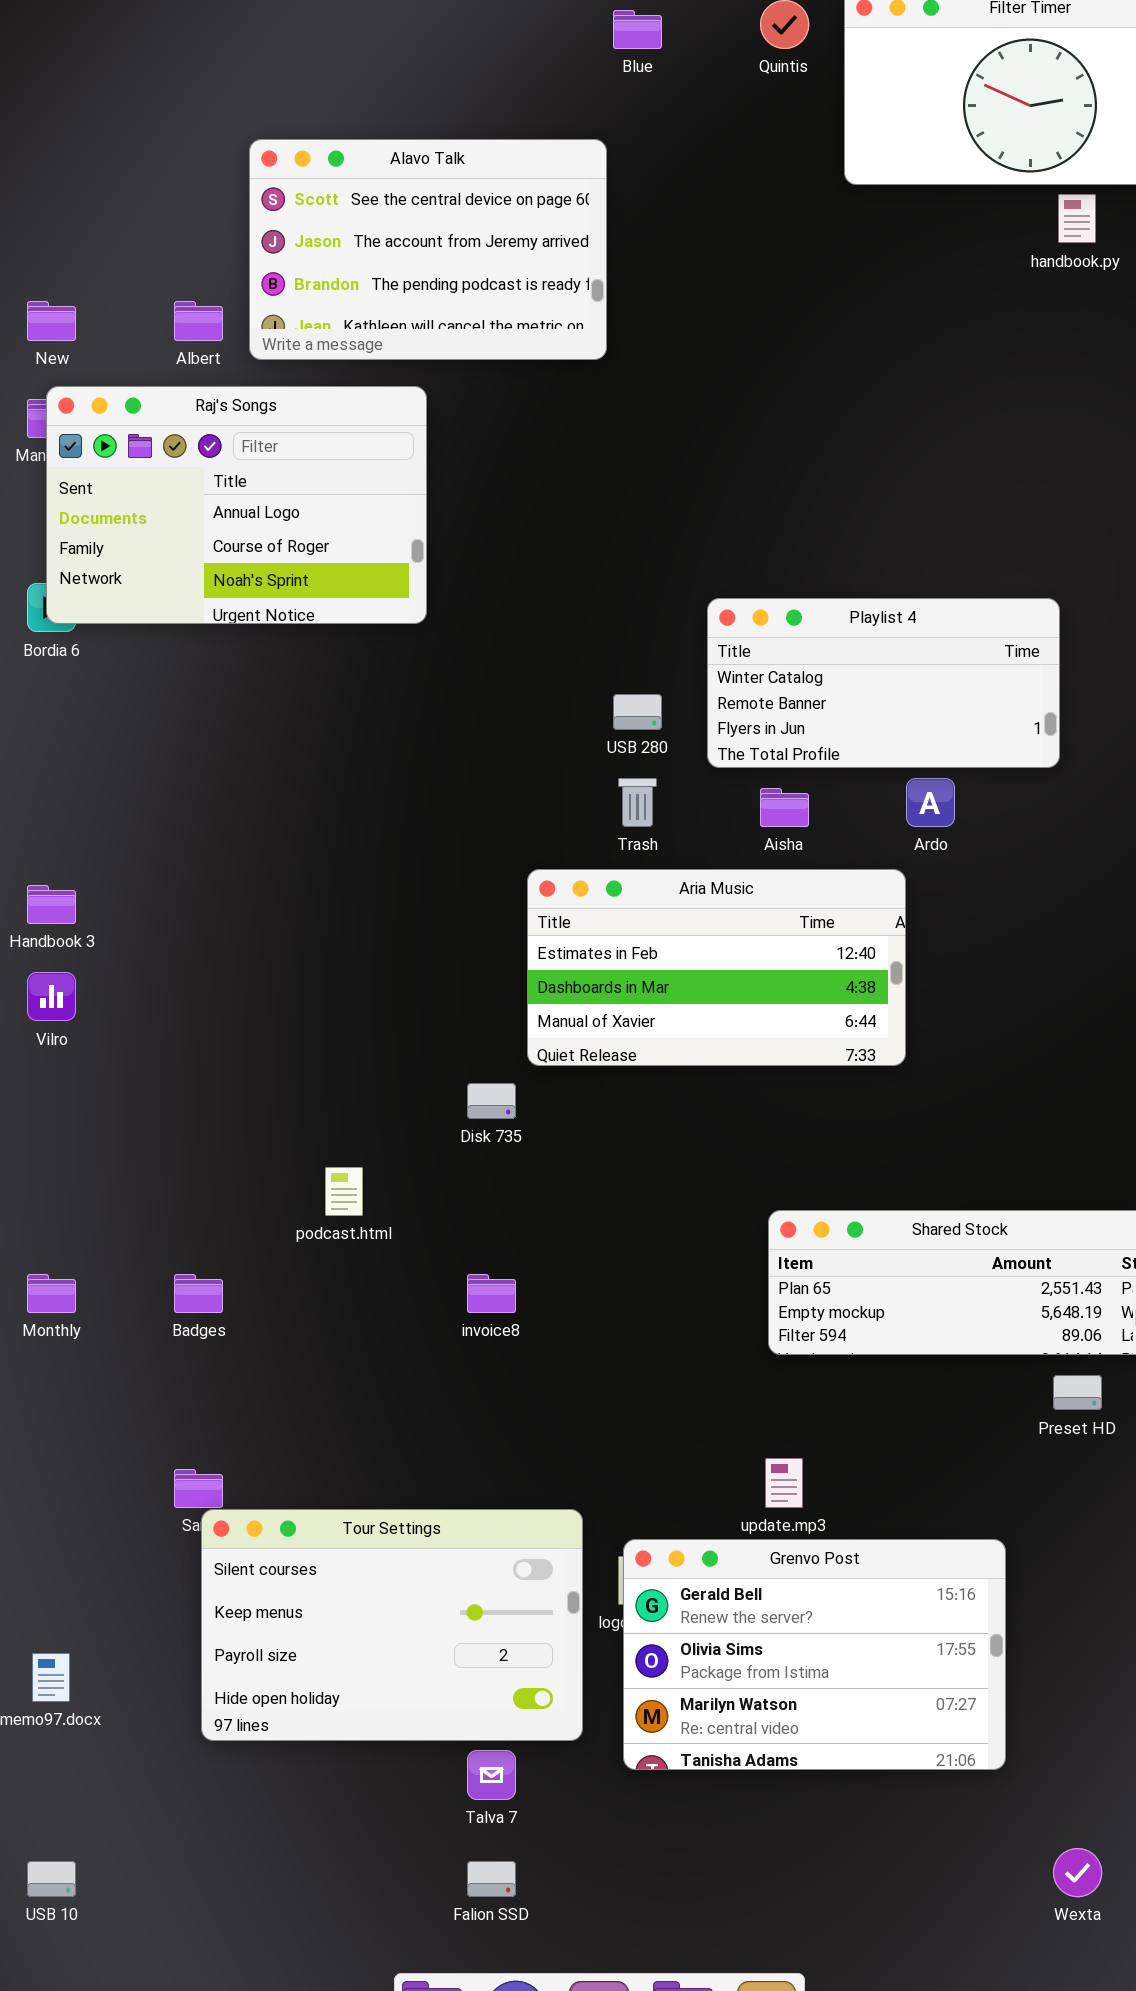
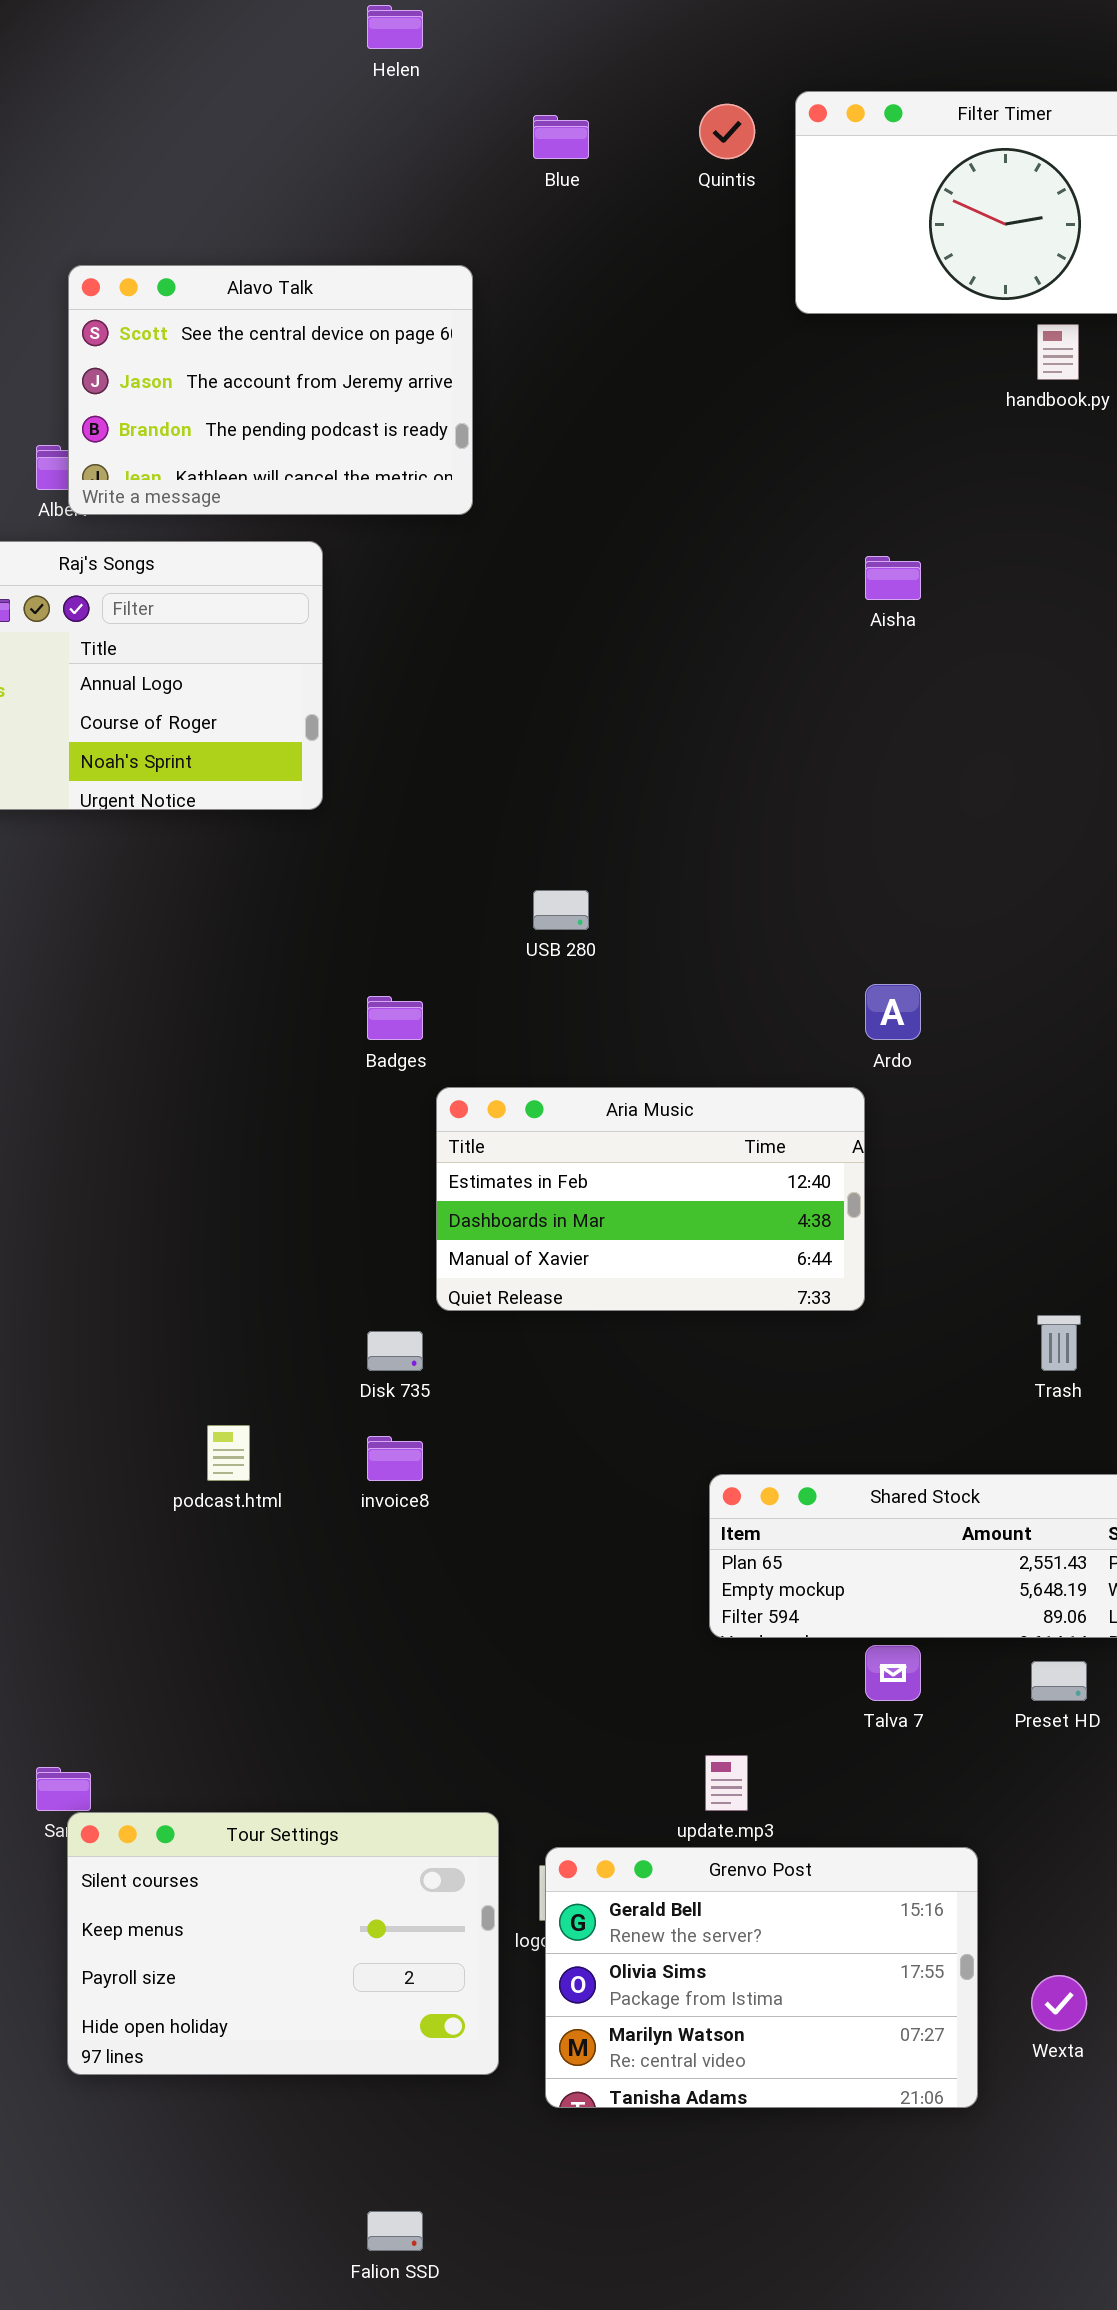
Alavo Talk: [249,139,607,360] -> [68,265,473,515], moved
Playlist 4: [707,598,1060,768] -> none, closed
Trash: [618,778,657,827] -> [1037,1315,1081,1371], moved
Aisha: [760,788,809,827] -> [865,556,921,600], moved
Badges: [174,1274,223,1313] -> [367,996,423,1040], moved
invoice8: [467,1274,516,1313] -> [367,1436,423,1481], moved
Talva 7: [467,1750,516,1800] -> [865,1645,921,1701], moved
Wexta: [1053,1848,1102,1897] -> [1031,1975,1087,2031], moved

